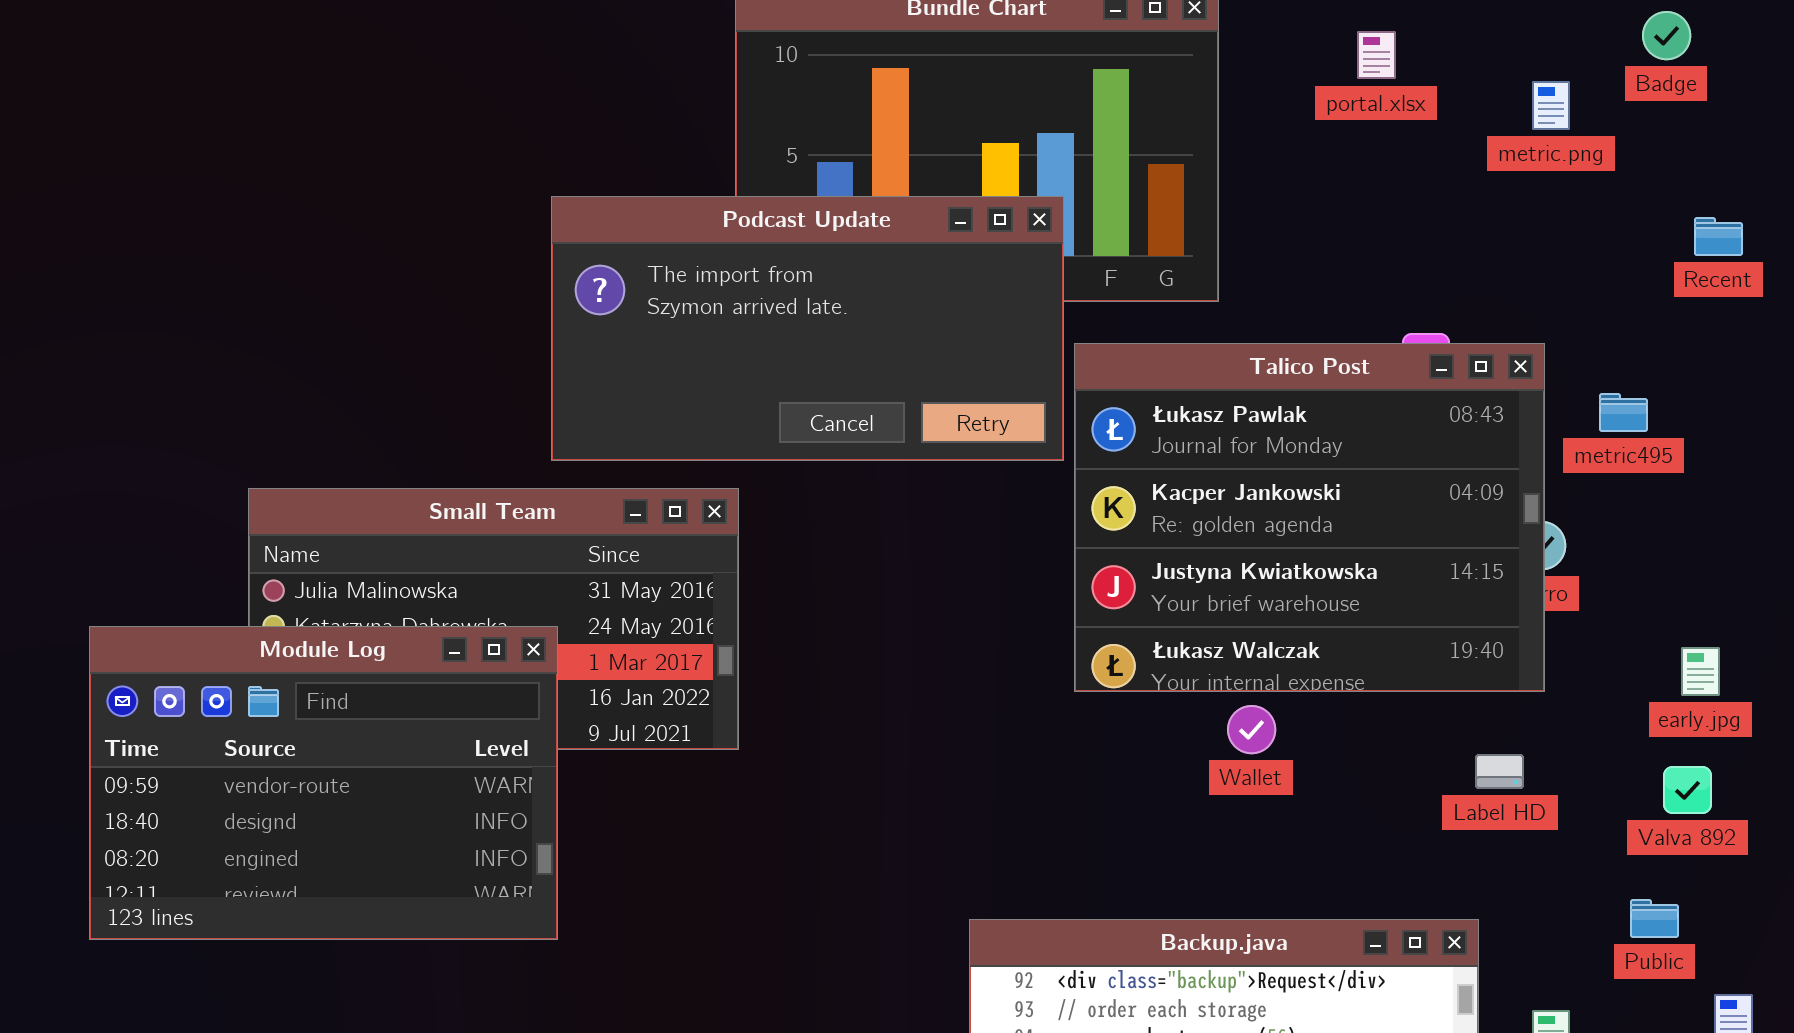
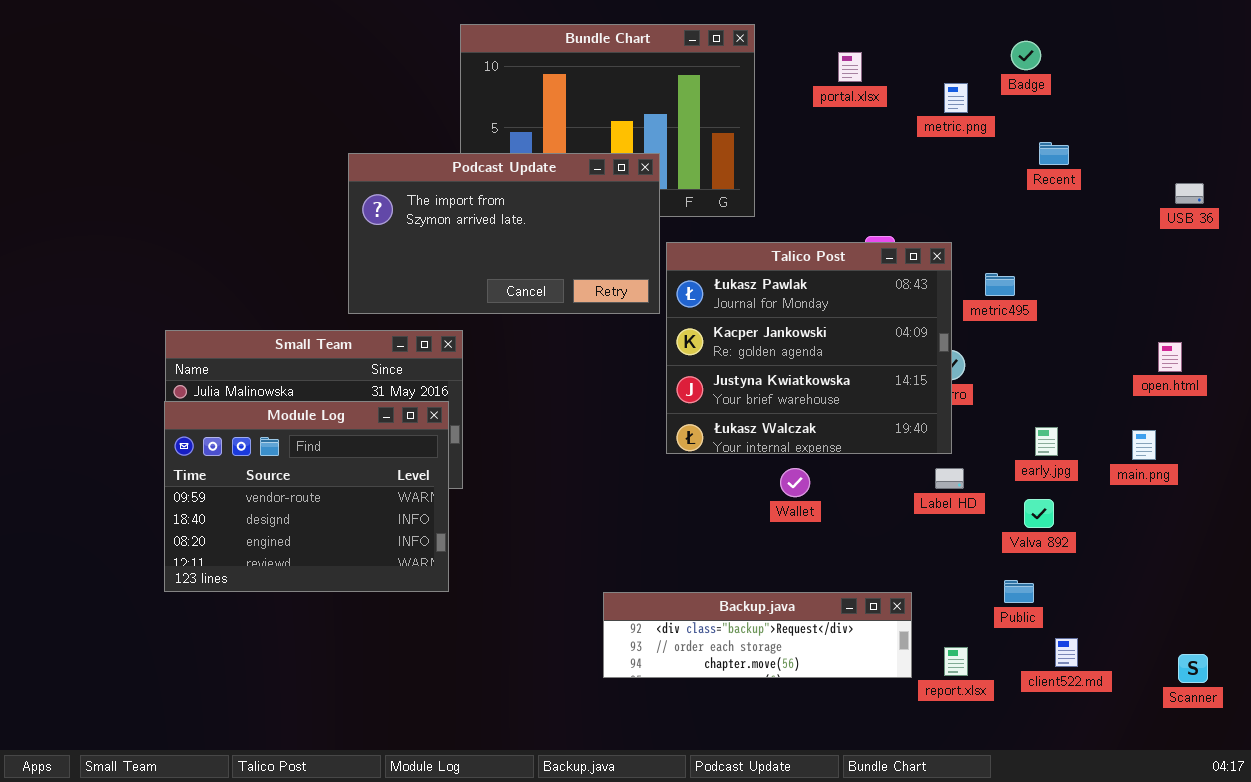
Recent: [1694,217,1743,256] -> [1039,142,1069,165], moved
Module Log: [89,626,558,940] -> [164,401,449,592], moved
Wallet: [1227,705,1276,754] -> [780,468,810,497], moved
Label HD: [1475,754,1524,789] -> [935,468,964,489], moved

